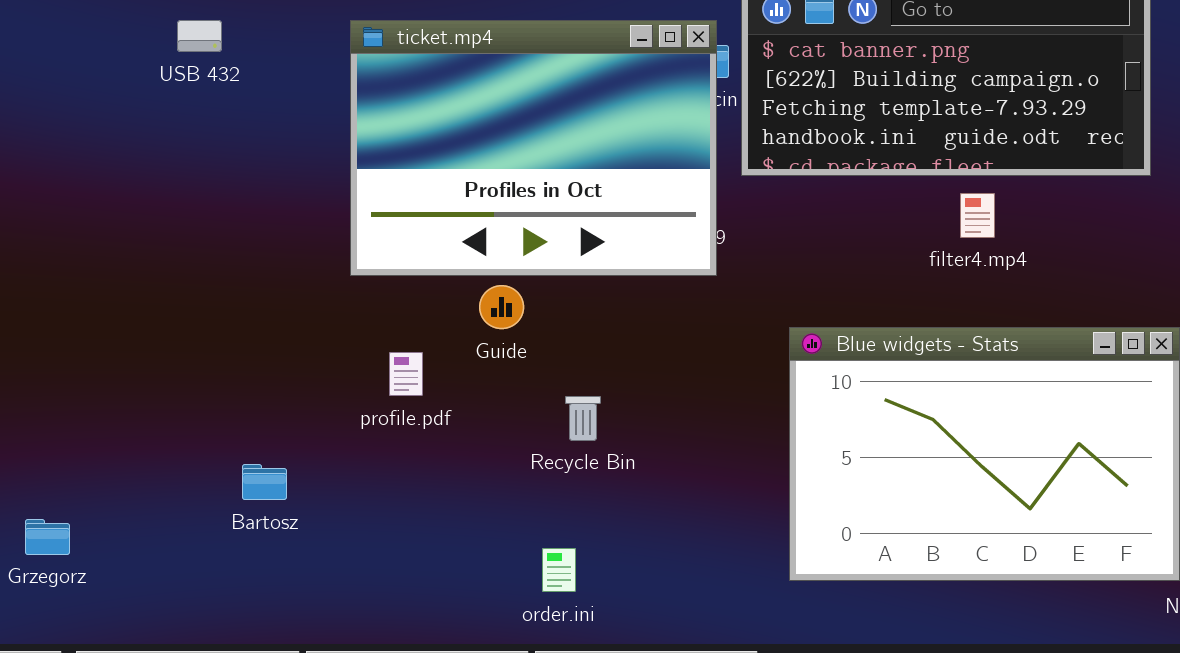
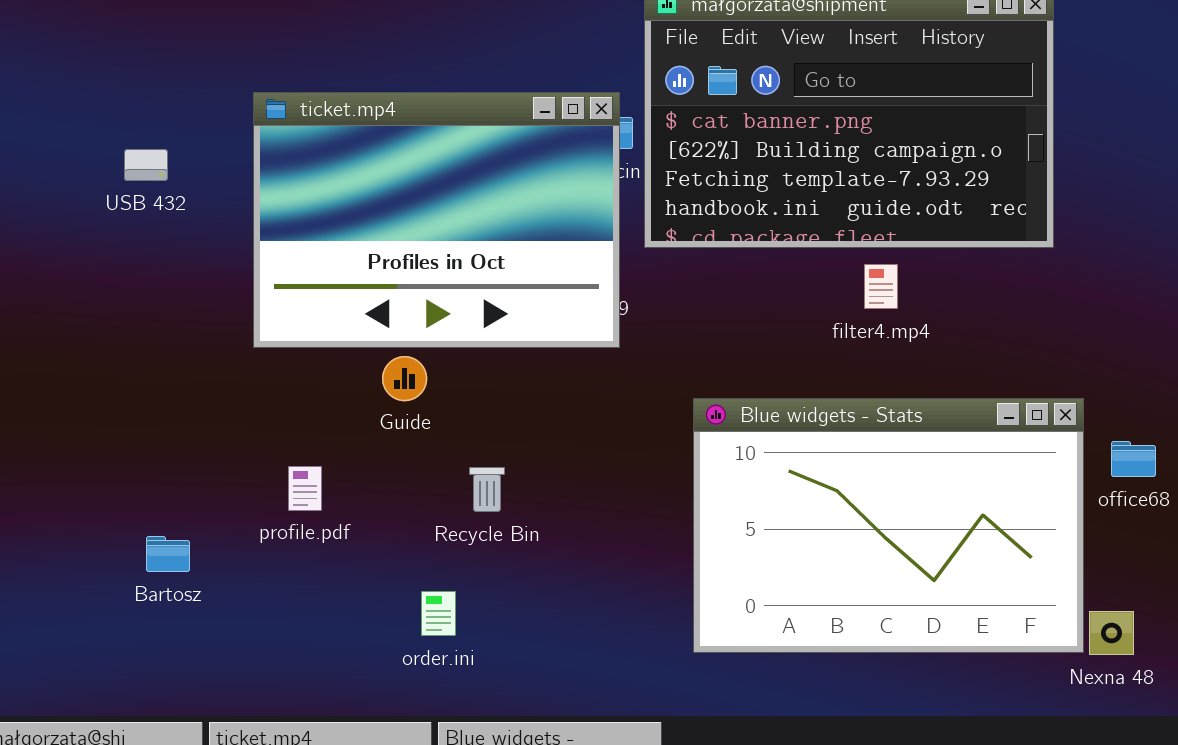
USB 432: [177,20,222,52] -> [124,149,168,181], moved
profile.pdf: [389,352,423,396] -> [288,466,322,511], moved
order.ini: [542,548,576,592] -> [421,591,456,636], moved

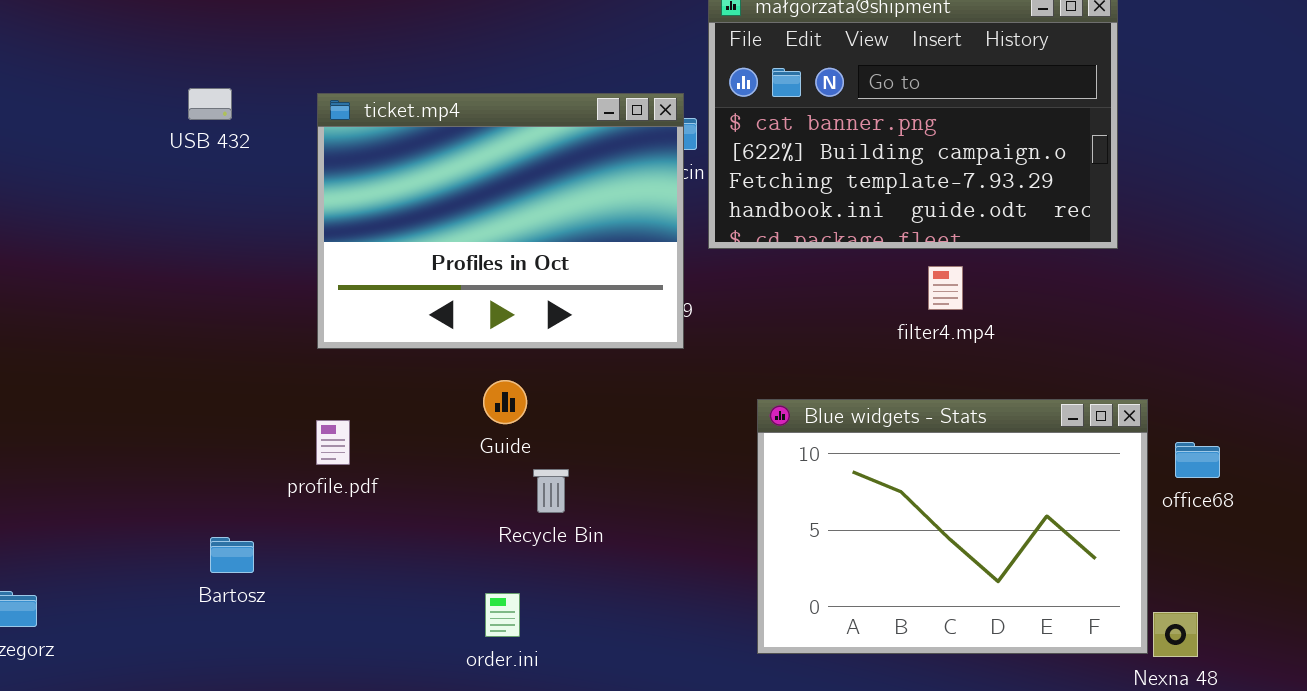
USB 432: [124,149,168,181] -> [188,88,232,120], moved
Guide: [382,356,427,401] -> [483,380,527,424], moved
profile.pdf: [288,466,322,511] -> [316,420,350,465], moved

